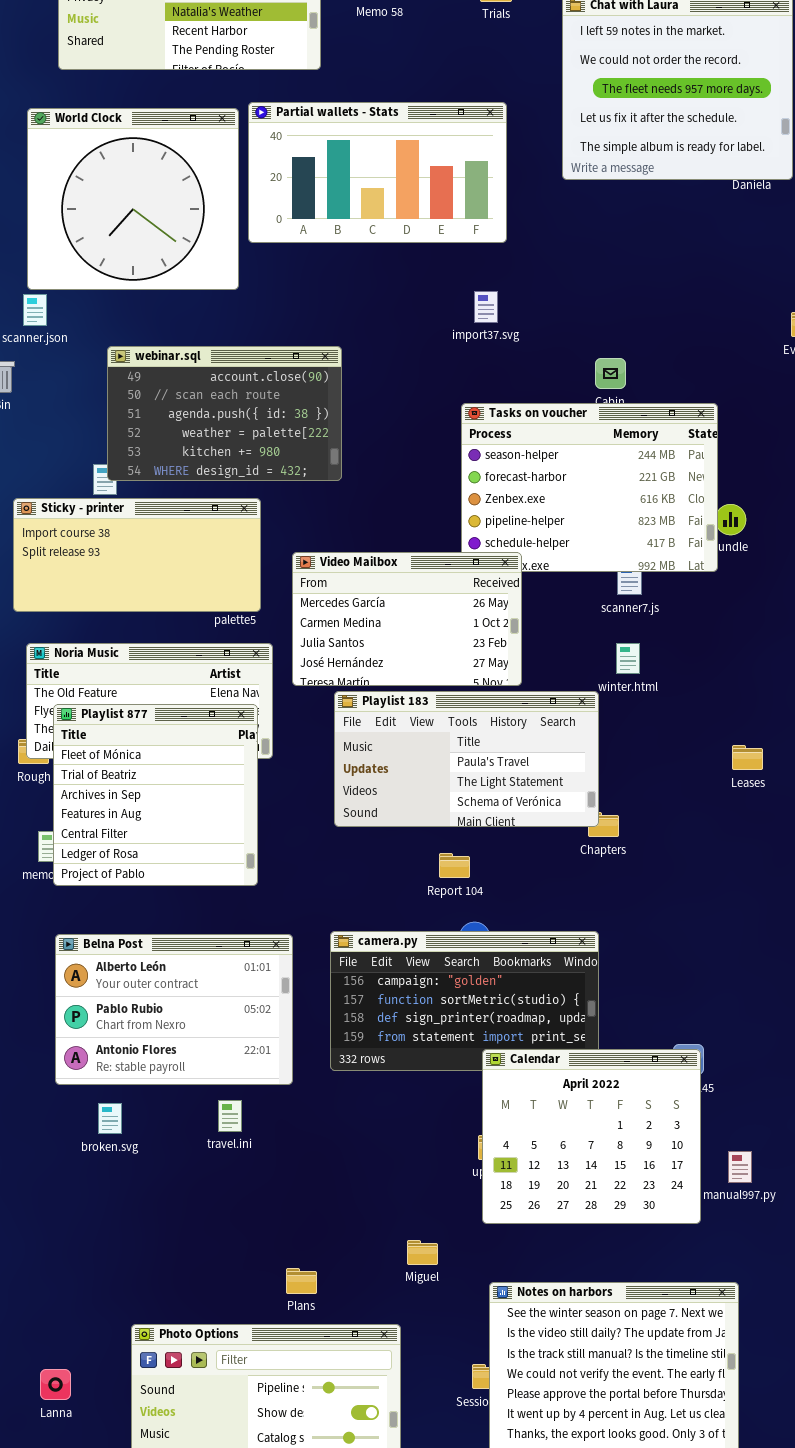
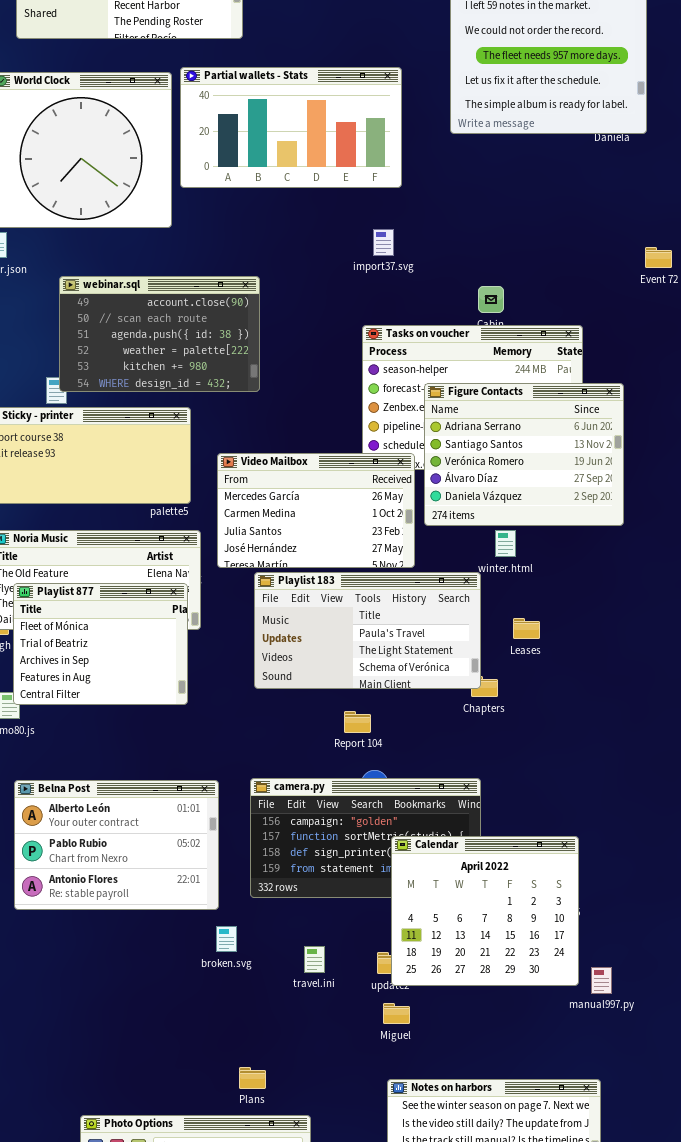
Figure Contacts: none -> [424,383,624,526], opened
Playlist 877: [53,704,258,886] -> [13,583,188,705], resized
Leases: [732,745,763,770] -> [513,618,540,639], moved
Calendar: [482,1049,701,1224] -> [391,836,579,986], moved
travel.ini: [218,1100,242,1132] -> [304,946,325,973], moved
broken.svg: [98,1103,122,1134] -> [216,926,237,952], moved
Miguel: [407,1240,438,1265] -> [383,1003,410,1024], moved
Plans: [286,1268,317,1294] -> [239,1067,266,1089], moved

